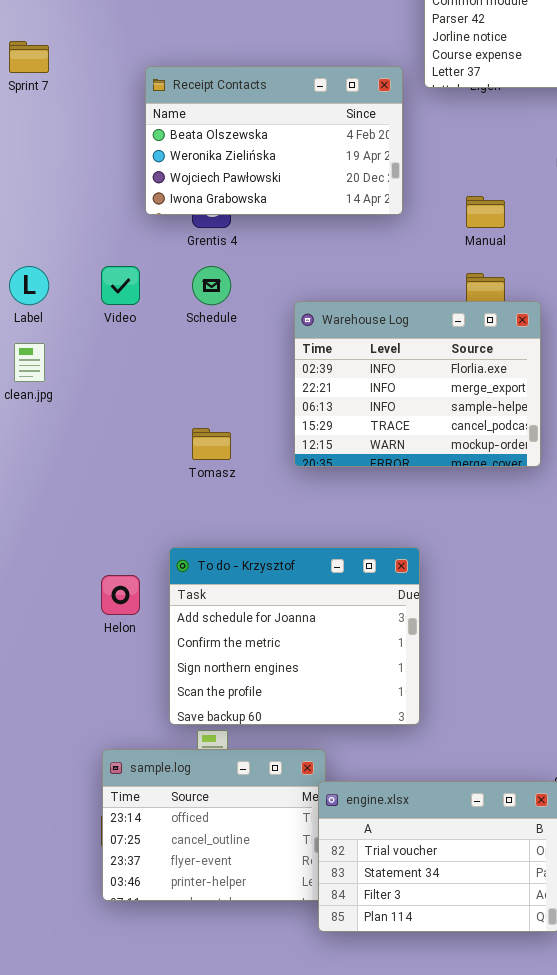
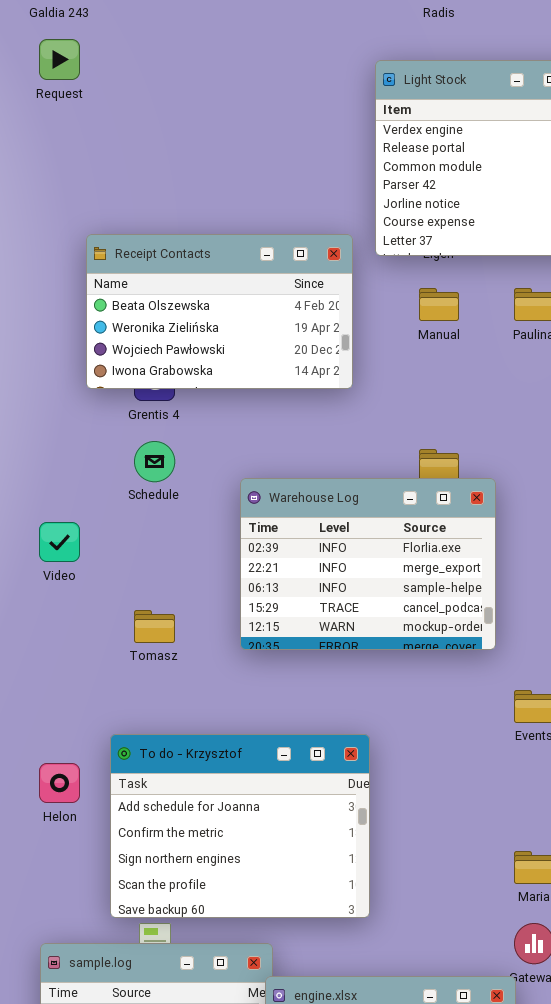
Manual: [466,196,505,228] -> [419,288,459,321], moved
Video: [101,266,140,305] -> [39,522,80,562], moved

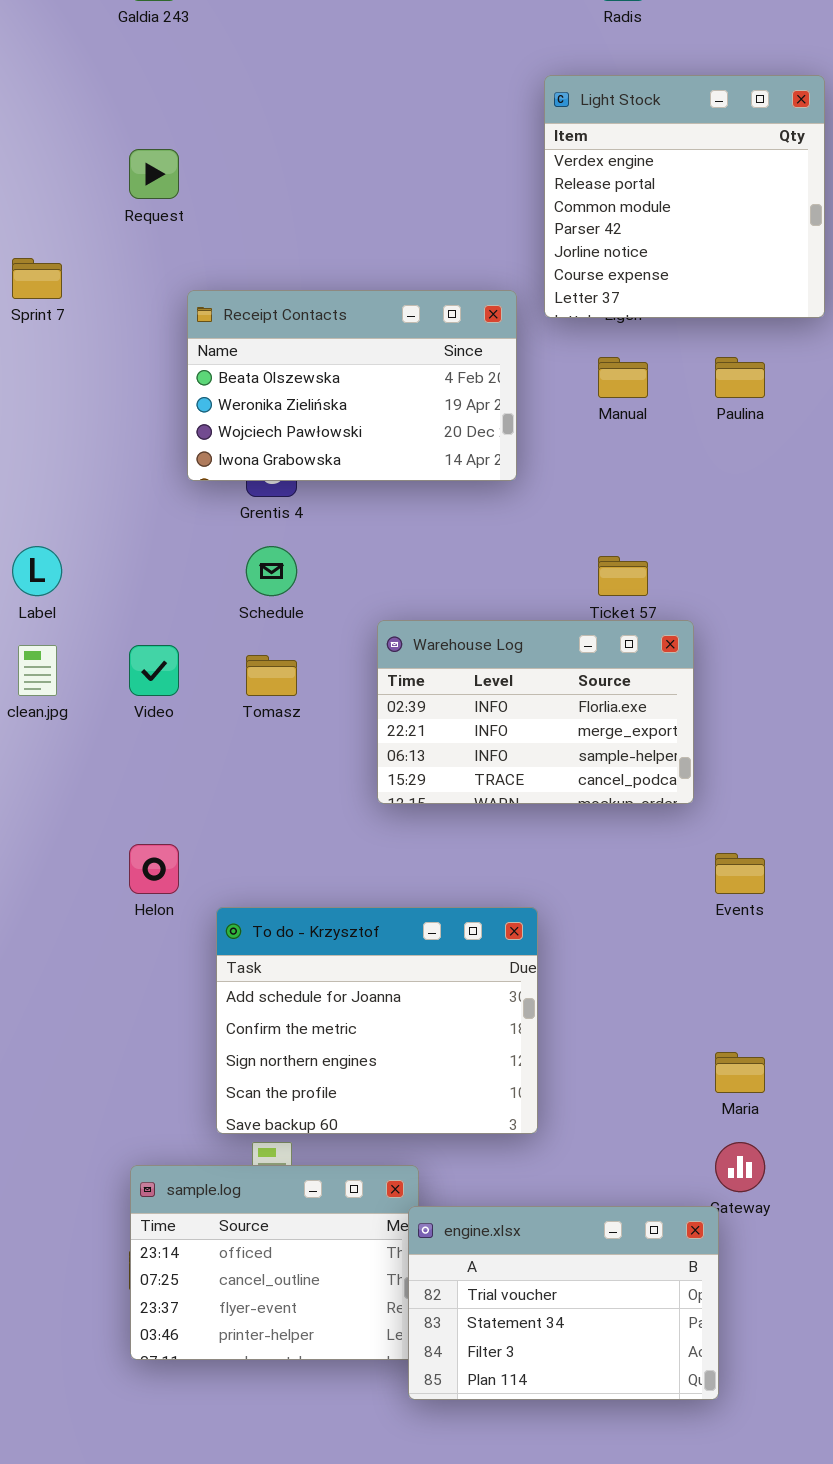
Request: [39,39,80,80] -> [129,149,179,199], moved
Warehouse Log: [240,478,496,650] -> [377,620,694,804], resized
Tomasz: [134,610,175,643] -> [246,655,297,696], moved
Helon: [39,763,80,803] -> [129,844,179,894], moved

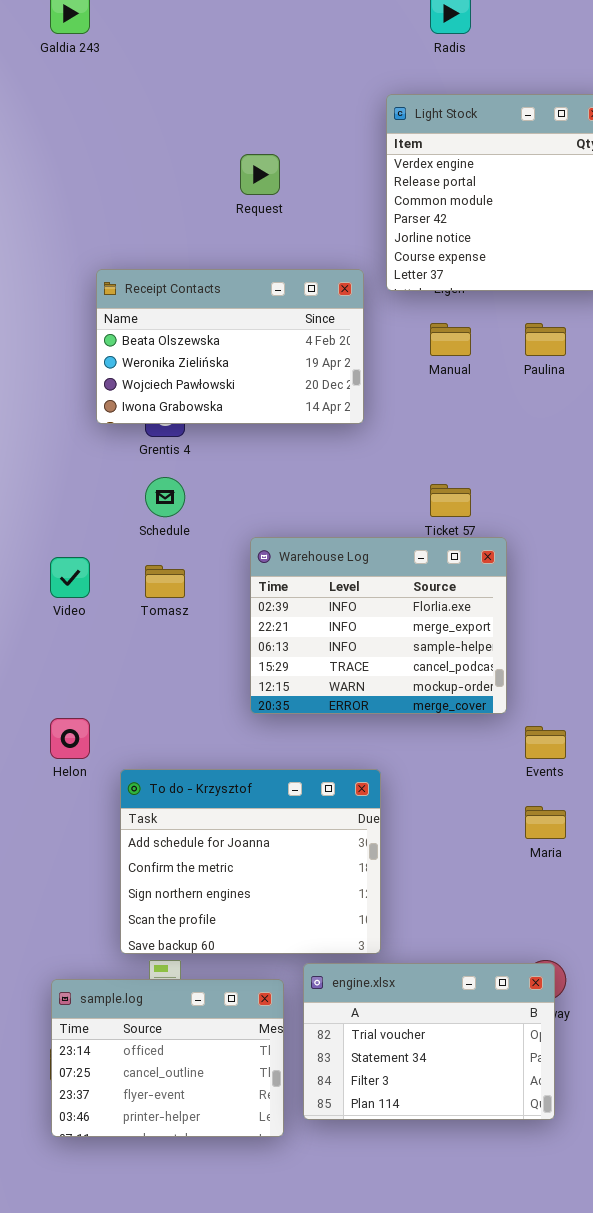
Request: [129,149,179,199] -> [240,154,280,195], moved
Warehouse Log: [377,620,694,804] -> [250,537,507,714], resized
Maria: [715,1052,765,1093] -> [525,806,566,839], moved
engine.xlsx: [408,1206,719,1400] -> [303,963,555,1120], moved

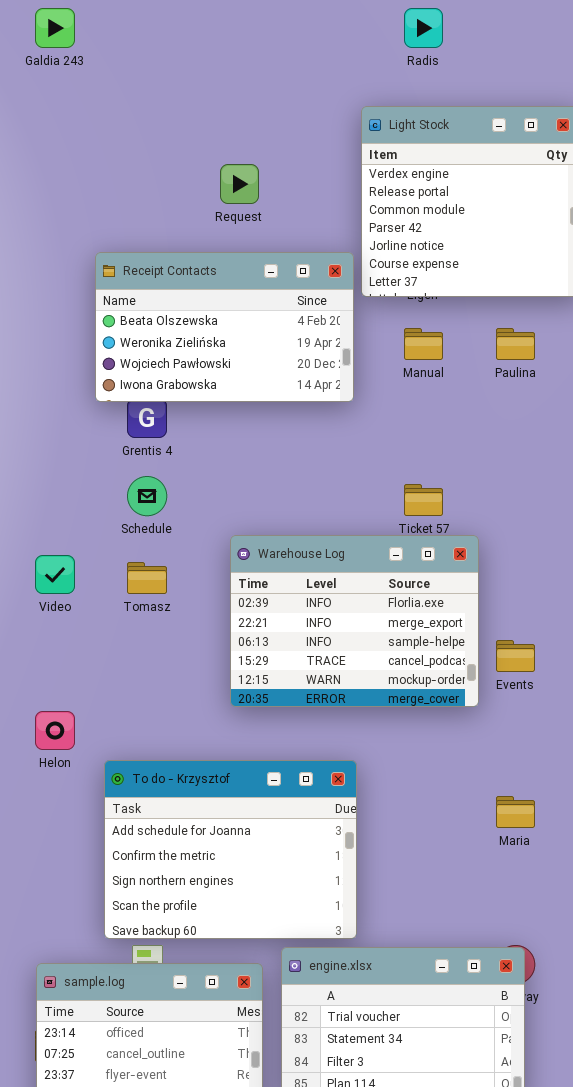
Receipt Contacts: [96,269,364,424] -> [95,252,354,402], moved
Events: [525,726,566,759] -> [496,640,535,672], moved

